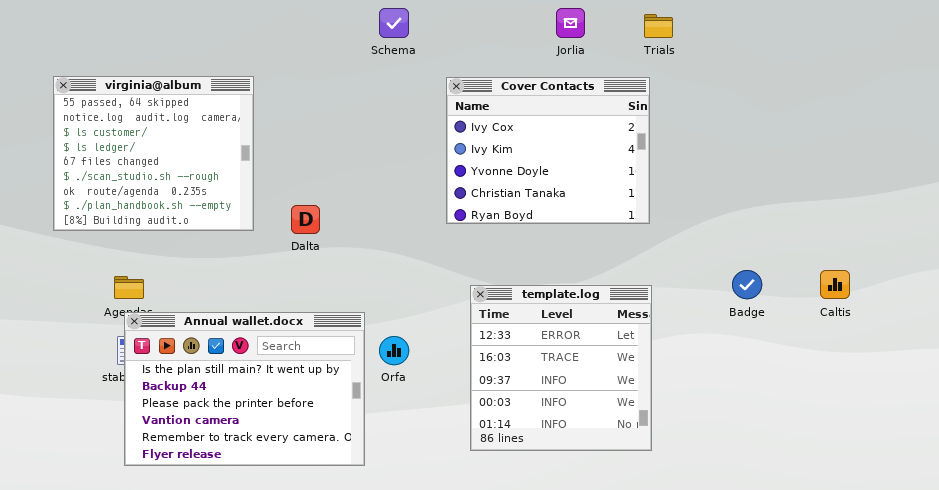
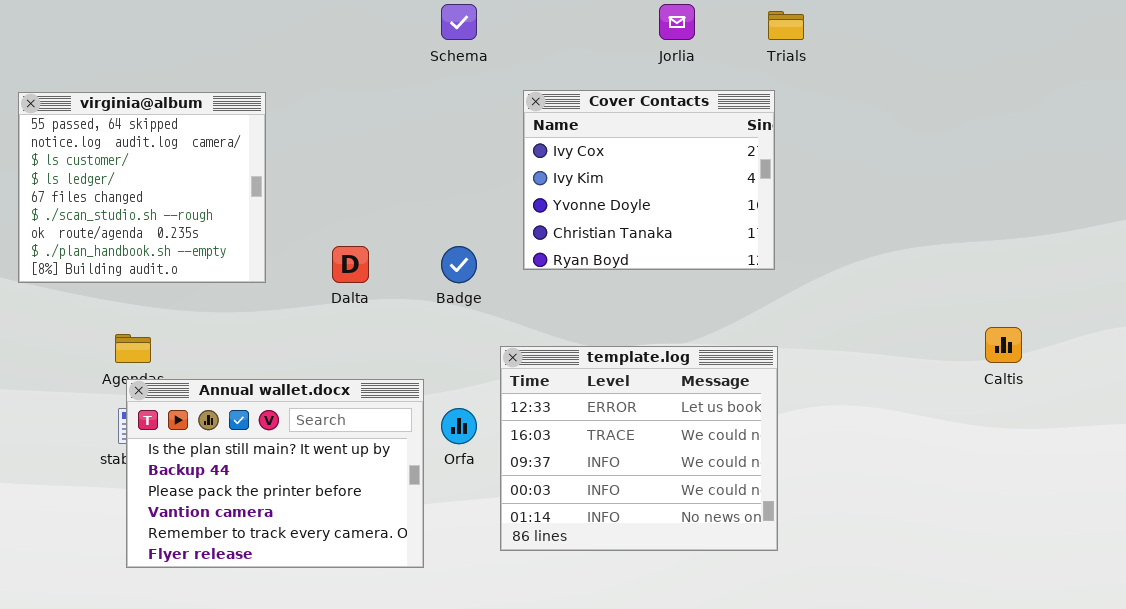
virginia@album: [53,76,254,231] -> [18,92,266,283], moved
Badge: [732,270,762,299] -> [441,246,477,283], moved
template.log: [470,285,652,451] -> [500,346,778,551], resized

